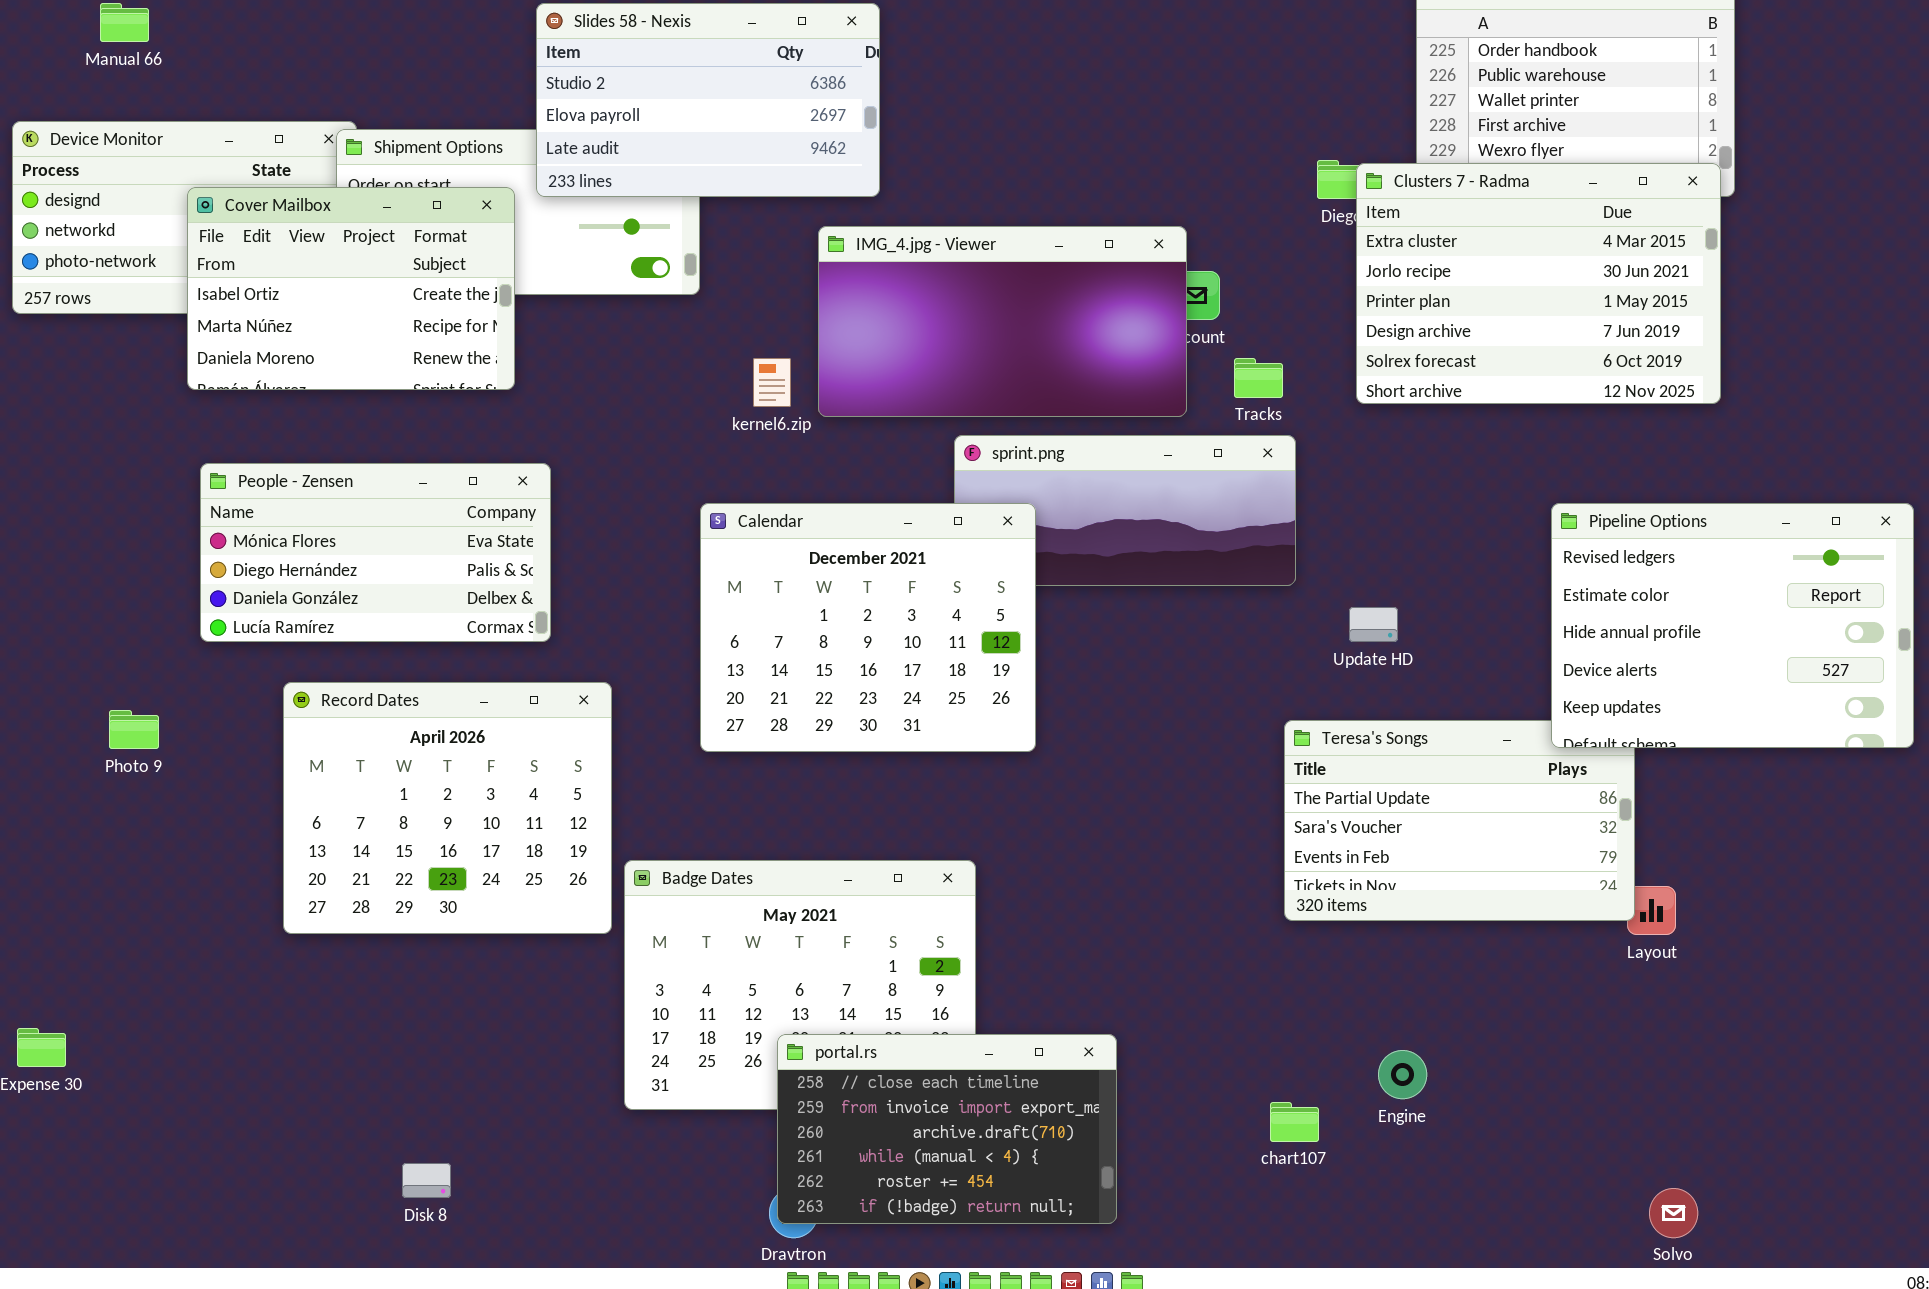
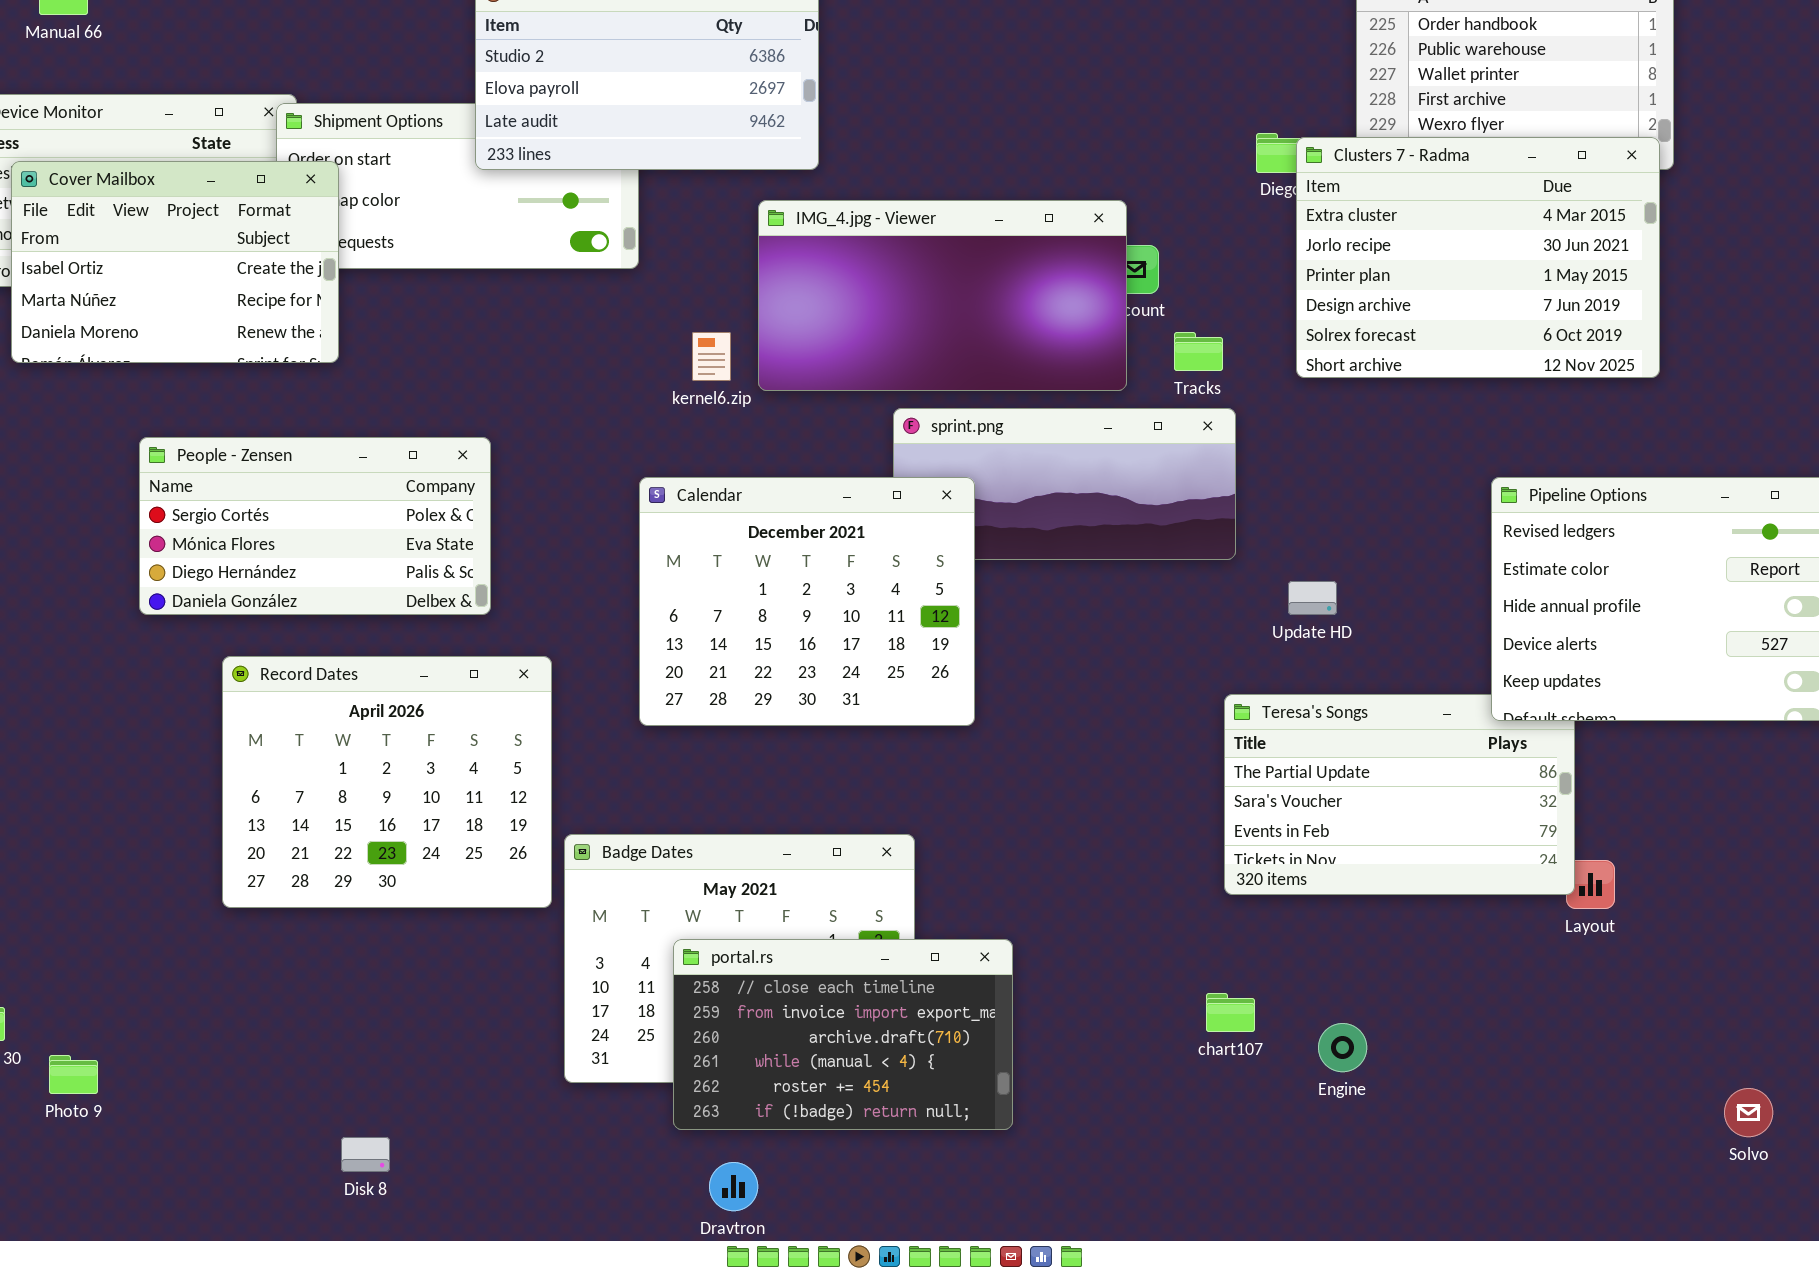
Cover Mailbox: [187,187,515,390] -> [11,161,339,363], moved
People - Zensen: [200,463,551,642] -> [139,437,491,615], scrolled up 1 row
Photo 9: [109,710,159,749] -> [49,1055,98,1094], moved
portal.rs: [777,1034,1117,1224] -> [673,939,1013,1130], moved
chart107: [1270,1102,1319,1142] -> [1206,993,1255,1032], moved
Solvo: [1649,1188,1698,1238] -> [1724,1088,1773,1137], moved

